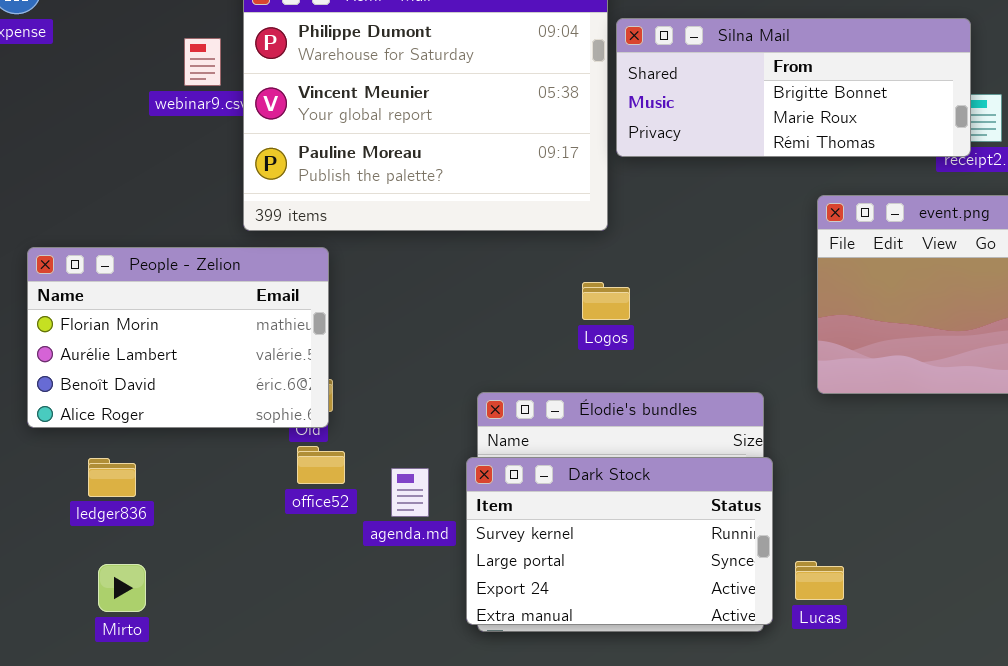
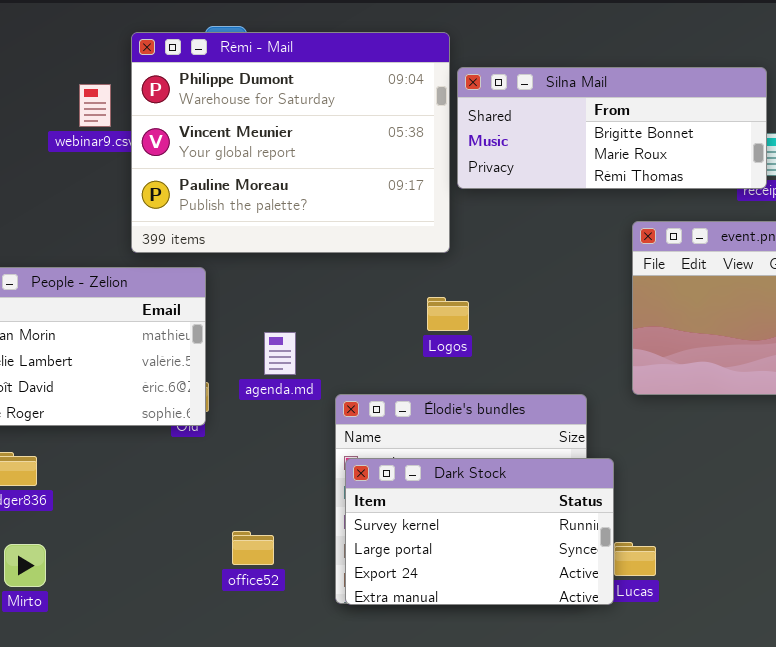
office52: [297,446,345,484] -> [232,531,274,565], moved
Dark Stock: [466,457,773,625] -> [345,458,614,605], moved
agenda.md: [391,468,429,517] -> [264,332,296,375], moved

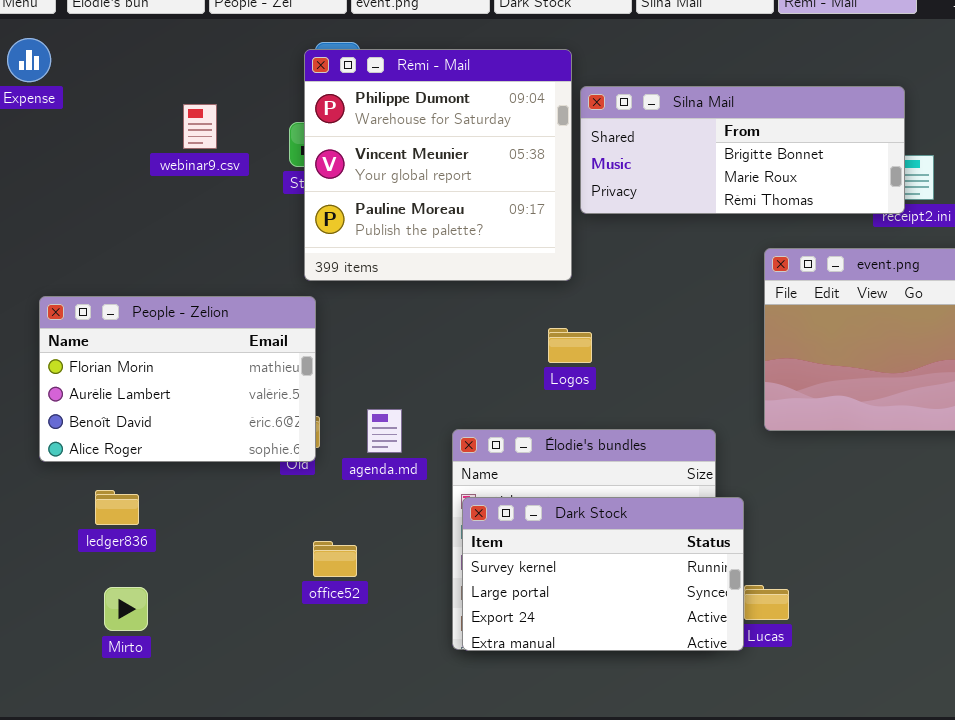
Rémi - Mail: [131,32,450,253] -> [304,49,572,281], resized
agenda.md: [264,332,296,375] -> [367,409,402,453], moved
office52: [232,531,274,565] -> [313,541,357,577], moved

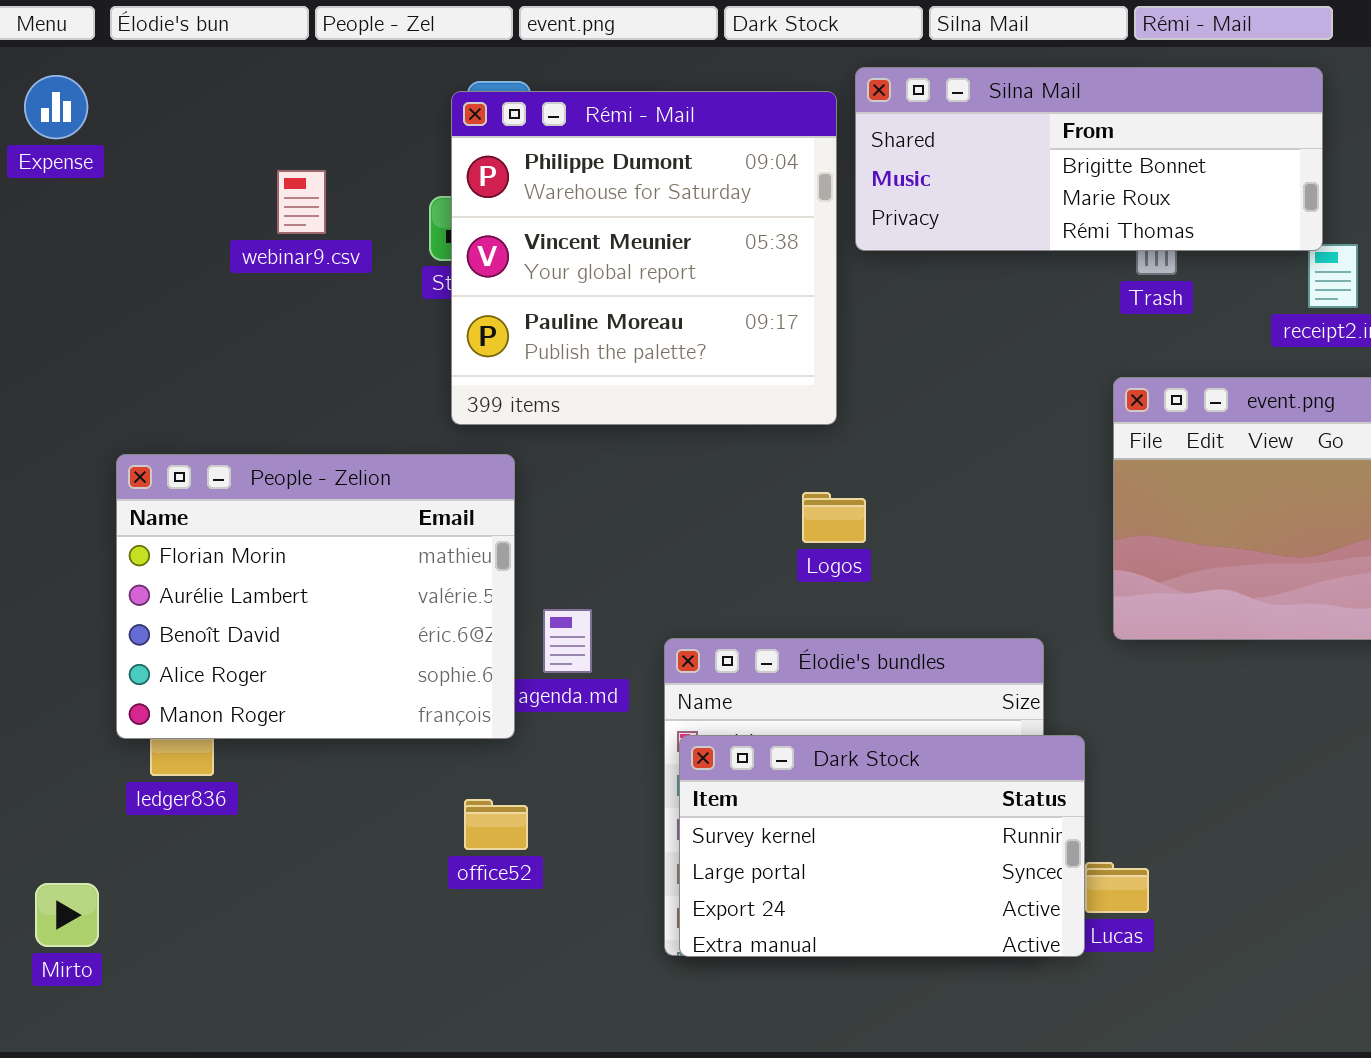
Silna Mail: [580,86,905,214] -> [855,67,1323,251], moved
People - Zelion: [39,296,316,462] -> [116,454,515,739], moved, resized
Mirto: [104,587,148,631] -> [35,883,99,947], moved

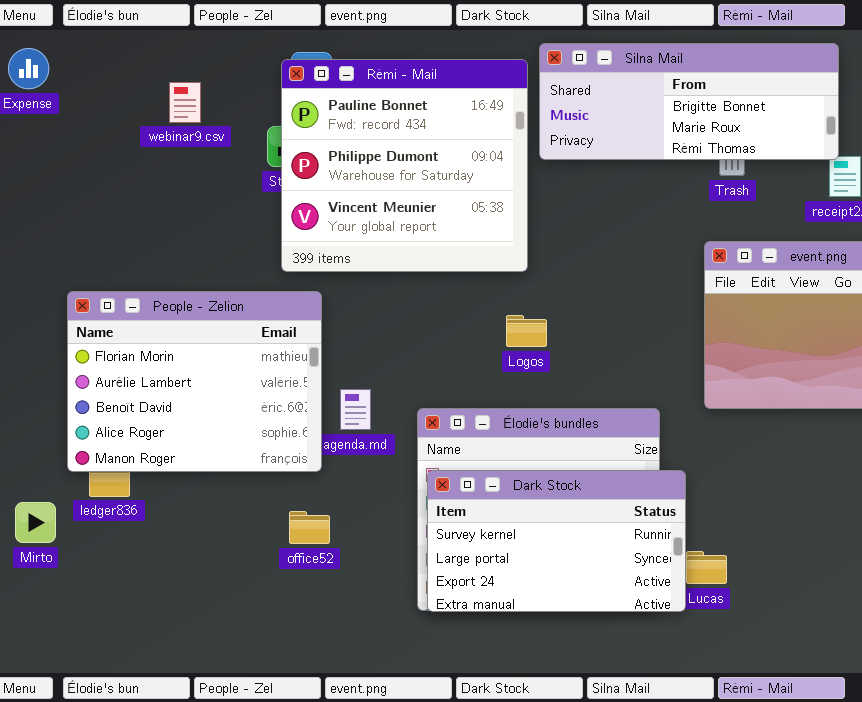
Rémi - Mail: [451,91,837,425] -> [281,59,528,272], scrolled up 1 row
webinar9.csv: [277,170,326,234] -> [169,82,201,123], moved
Mirto: [35,883,99,947] -> [15,502,56,543], moved

